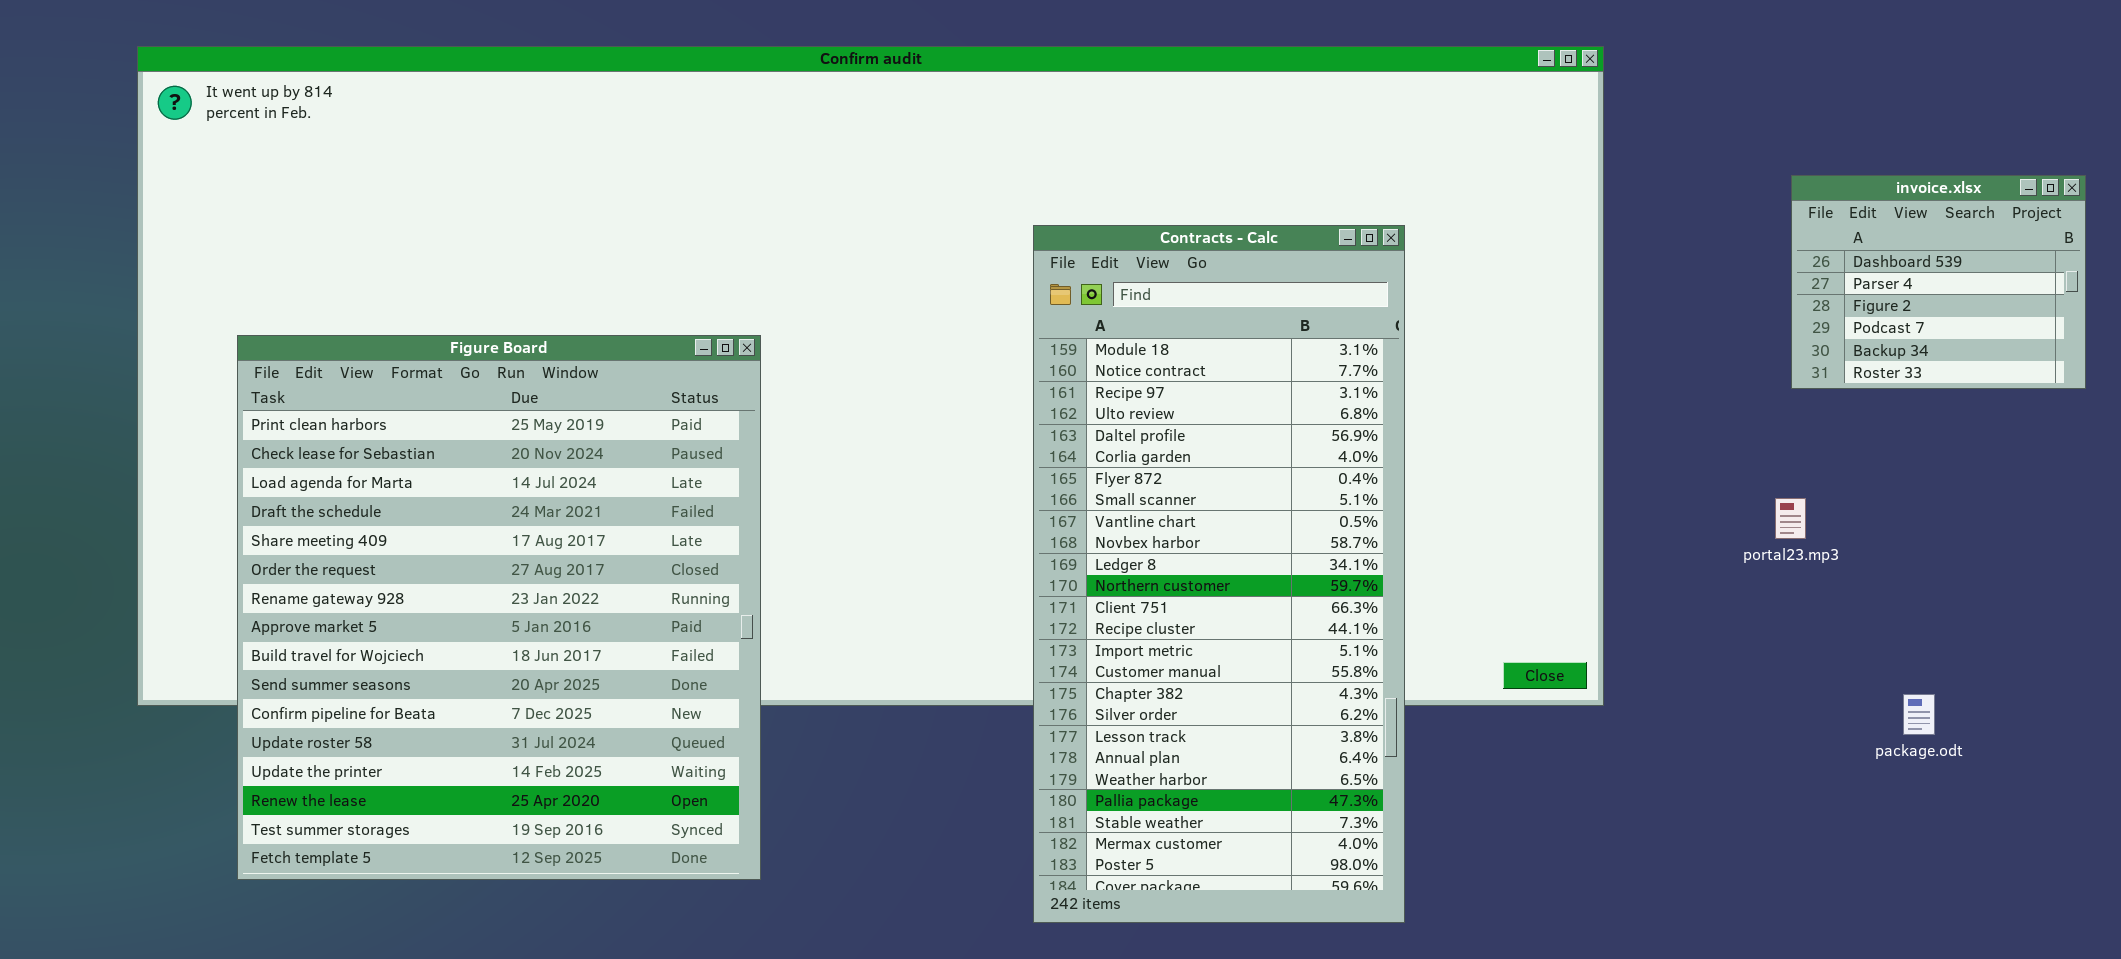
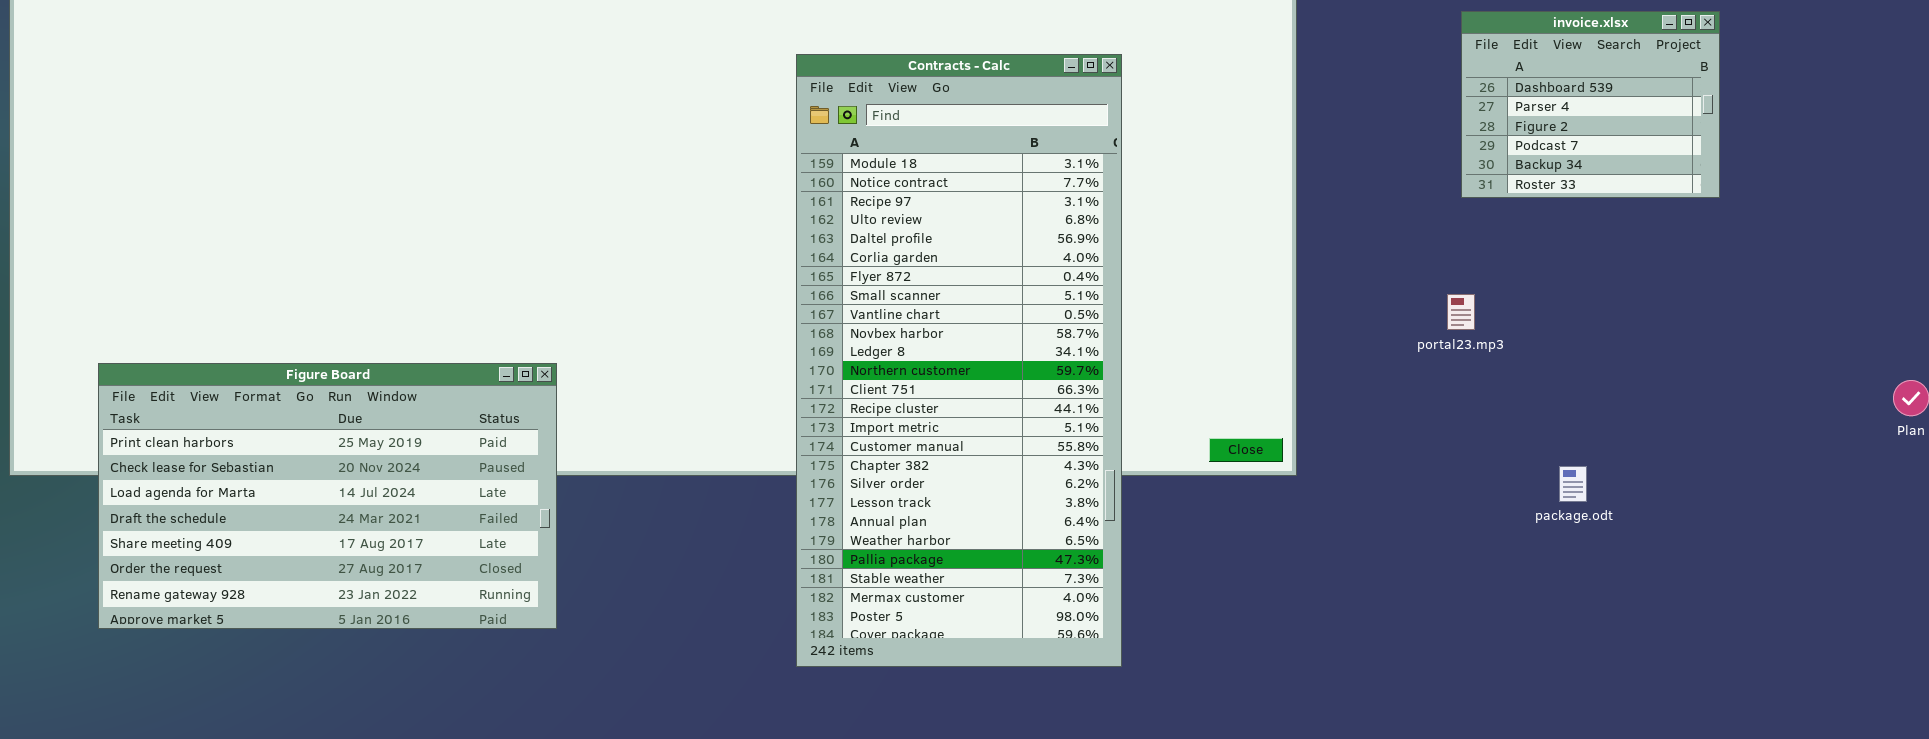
Figure Board: [237,335,761,880] -> [98,363,557,629], resized

